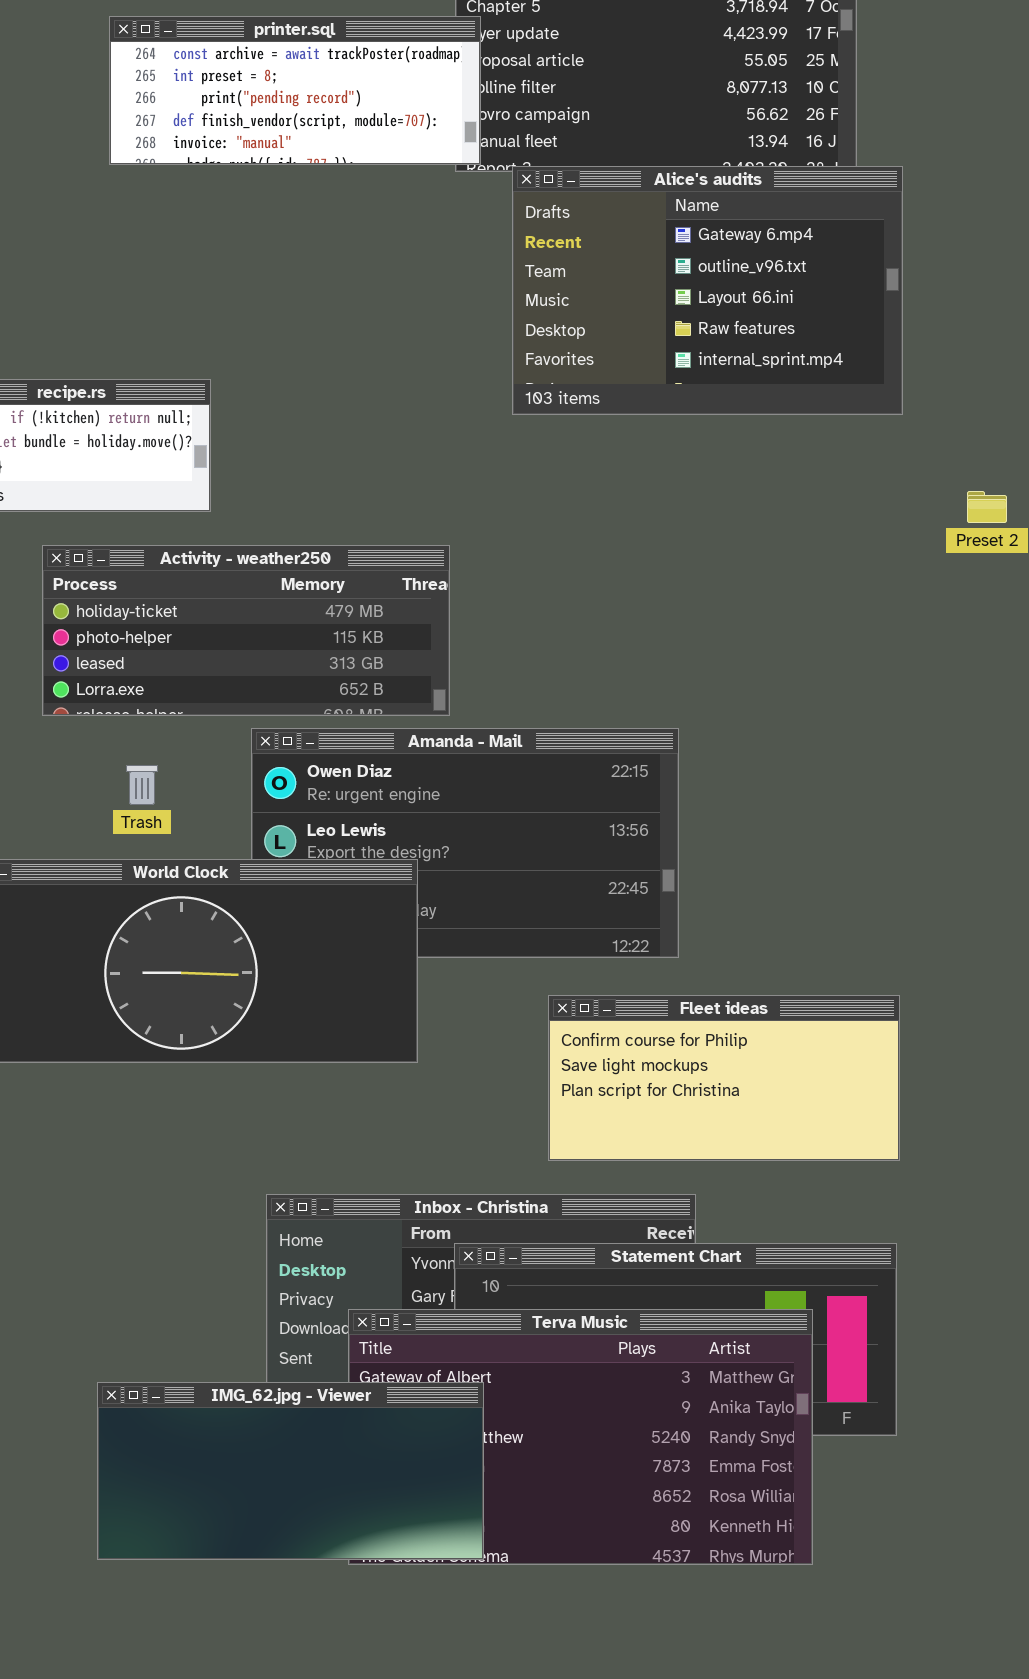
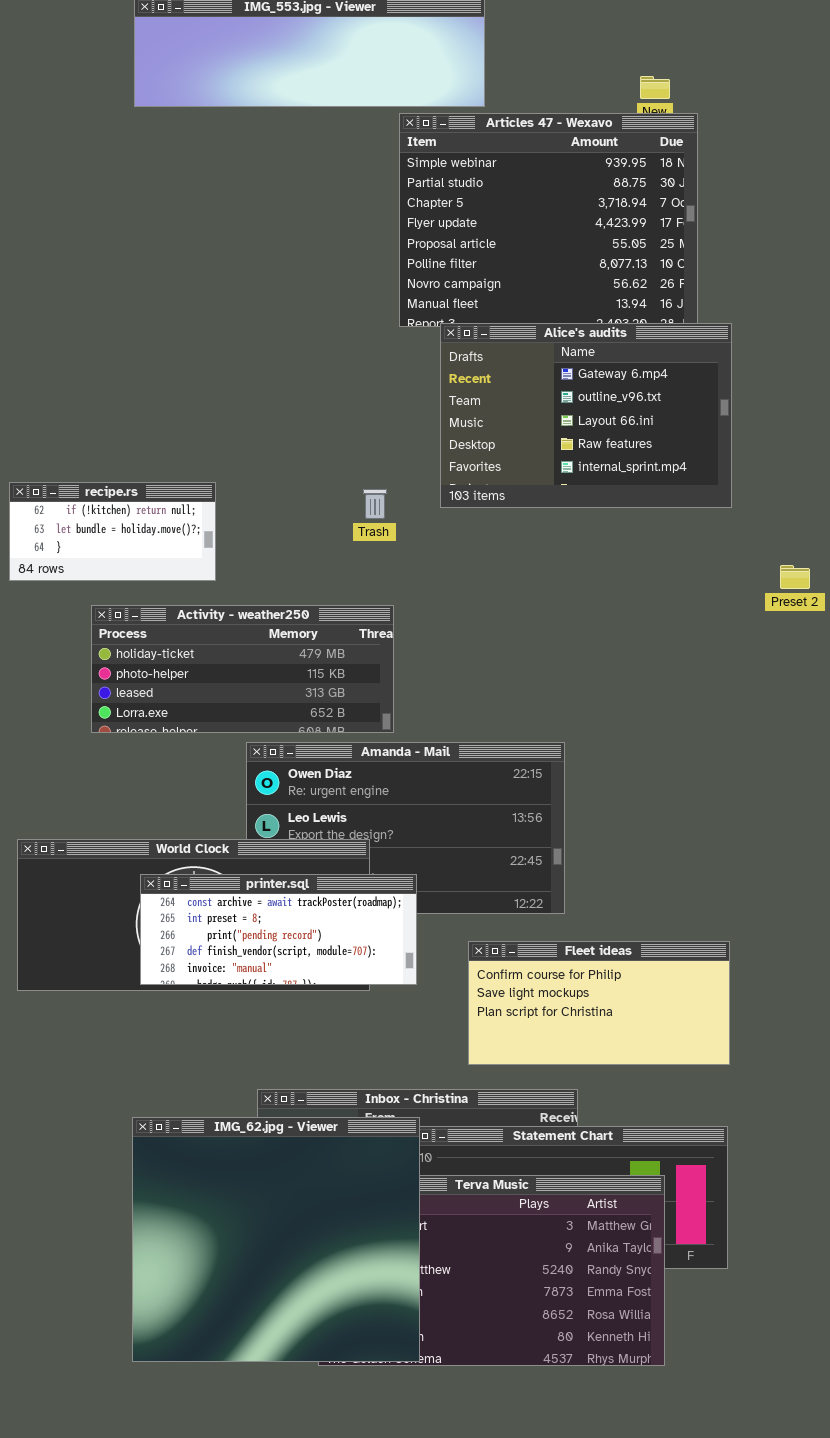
printer.sql: [109,16,481,165] -> [140,874,417,985], moved
Trash: [126,765,158,805] -> [363,489,387,519], moved
IMG_62.jpg - Viewer: [97,1382,484,1560] -> [132,1117,420,1362], resized

